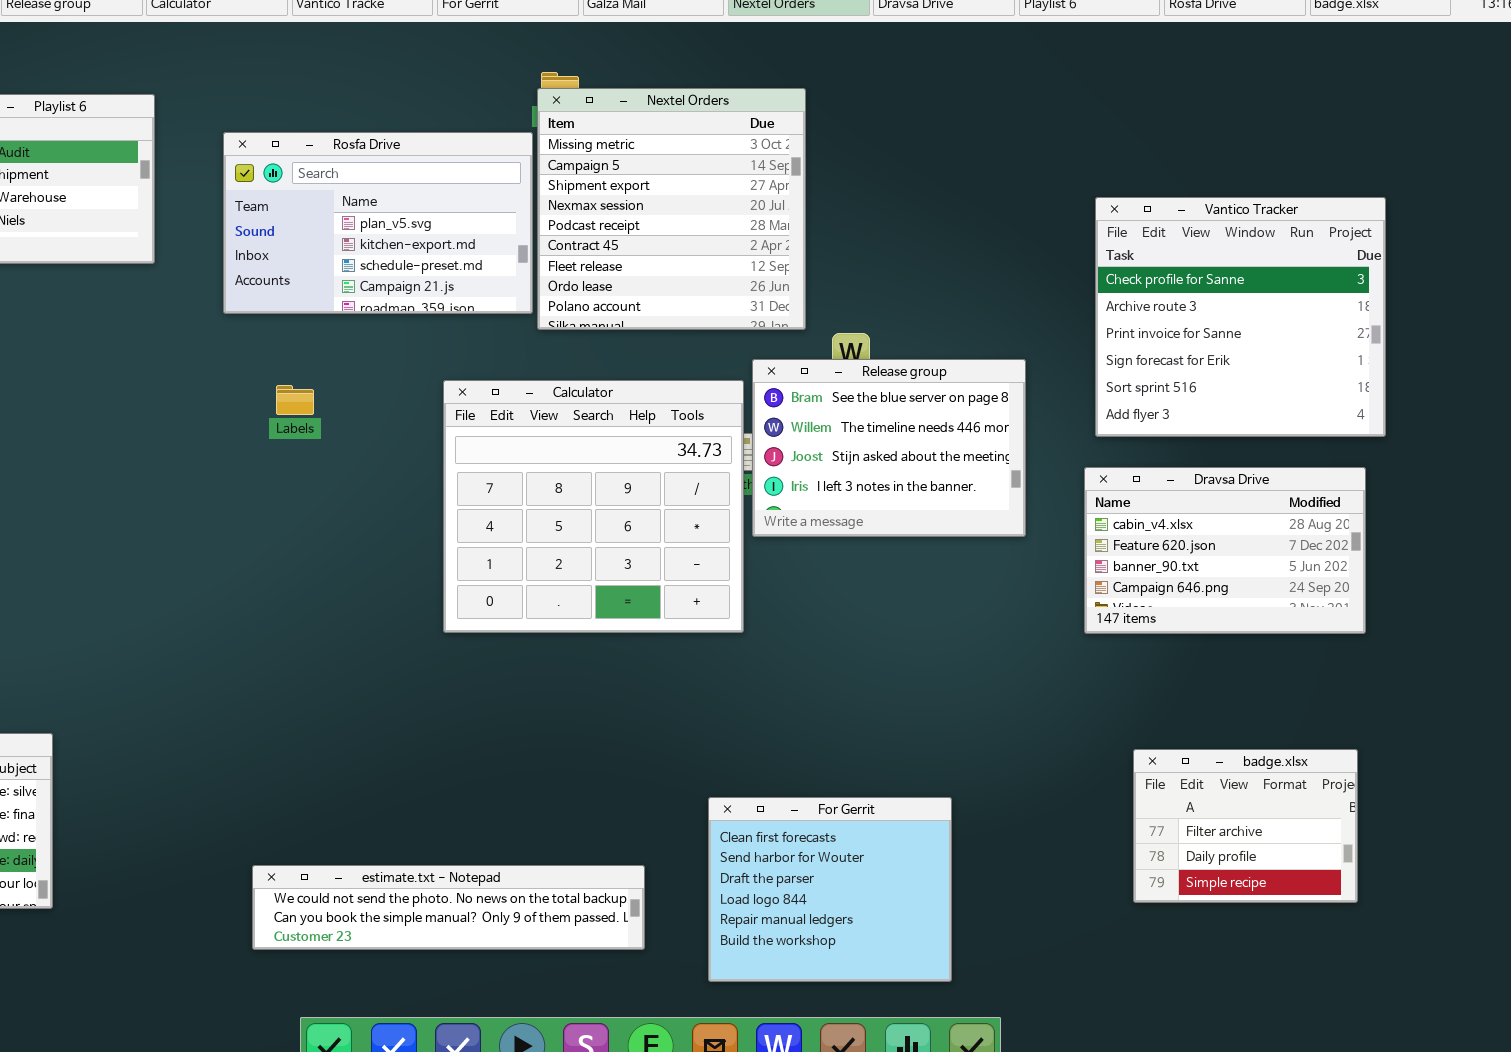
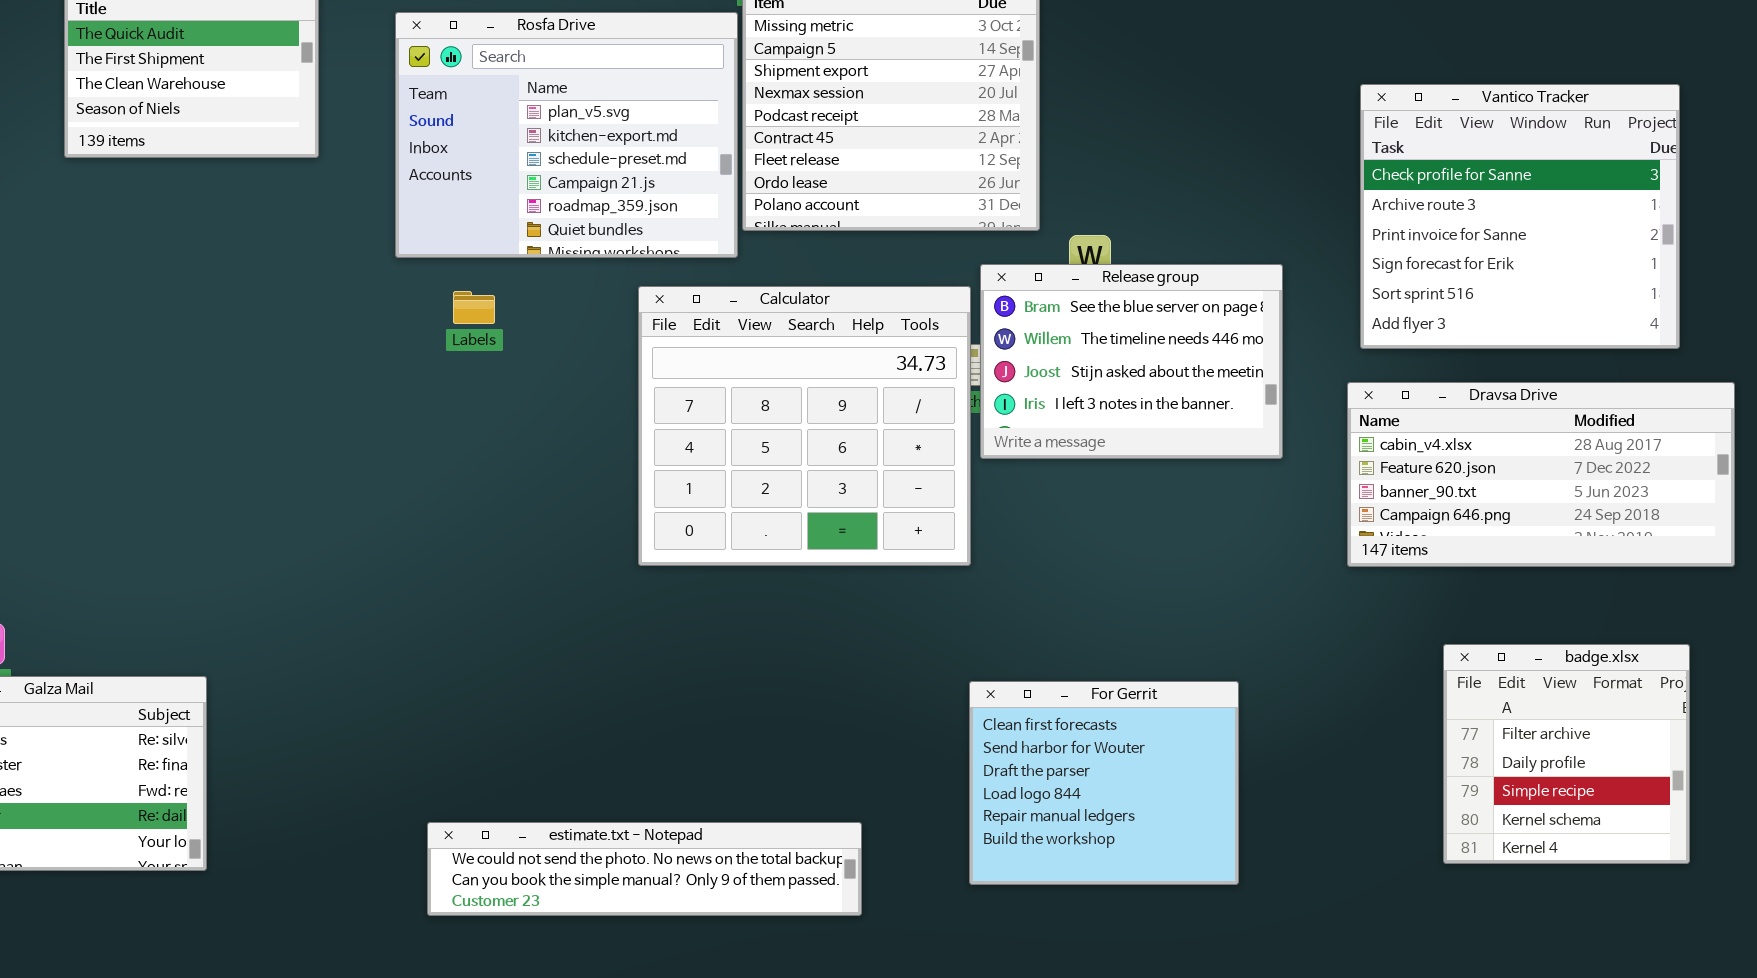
Rosfa Drive: [223,132,533,314] -> [395,12,738,258], resized
Dravsa Drive: [1084,467,1366,634] -> [1347,382,1735,567], resized
badge.xlsx: [1133,749,1358,903] -> [1443,644,1690,864], moved, resized
For Gerrit: [708,797,952,982] -> [969,681,1239,885], moved

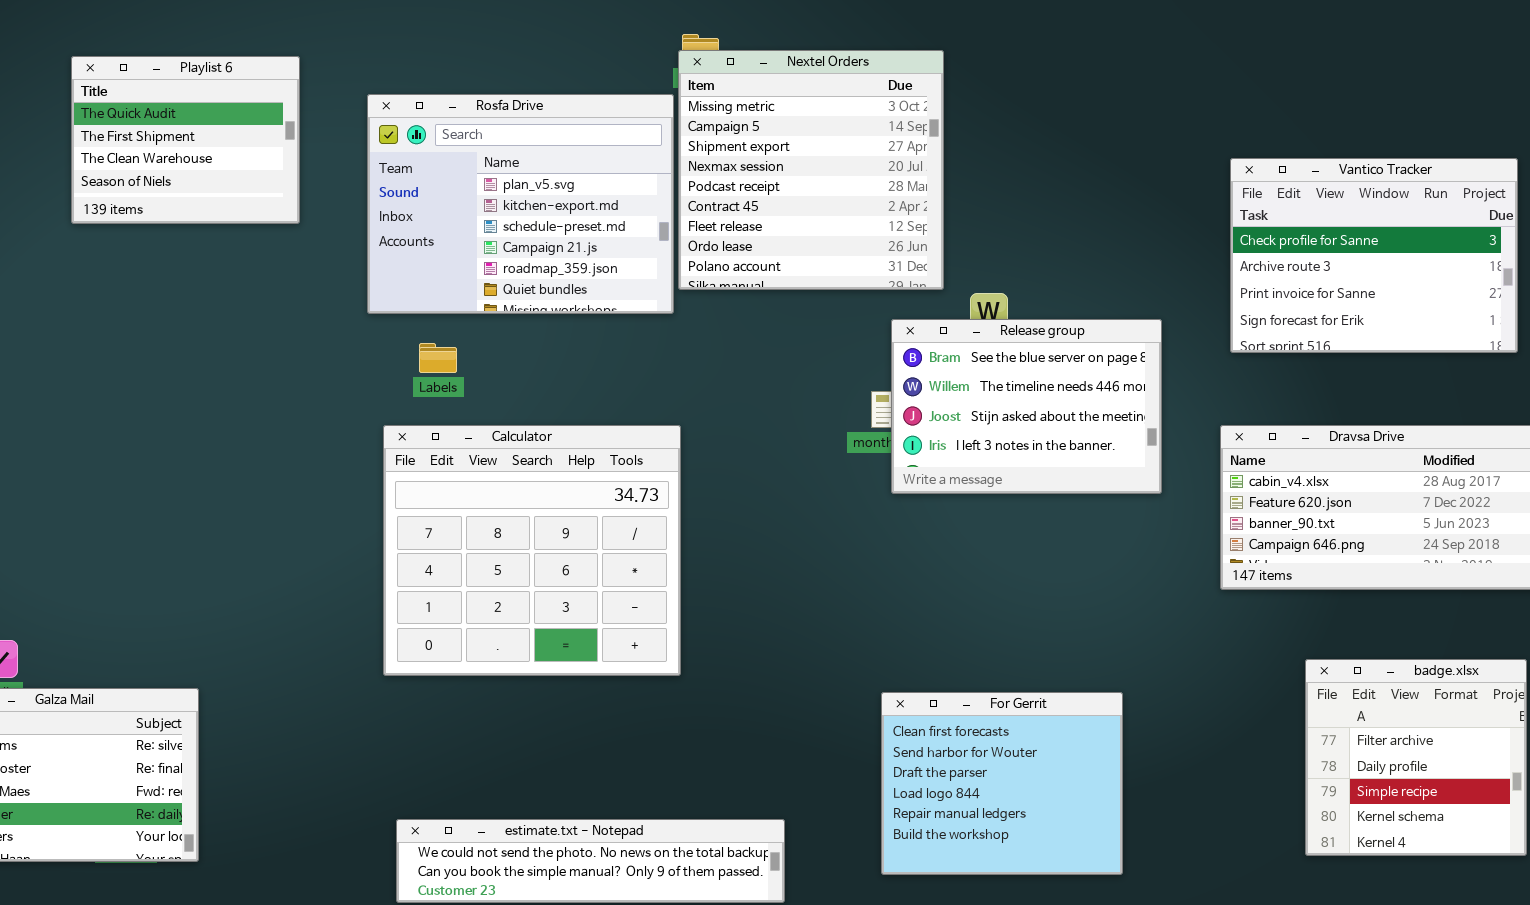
Vantico Tracker: [1360,84,1680,349] -> [1230,158,1518,353], resized
Calculator: [638,286,971,566] -> [383,425,681,676], moved

